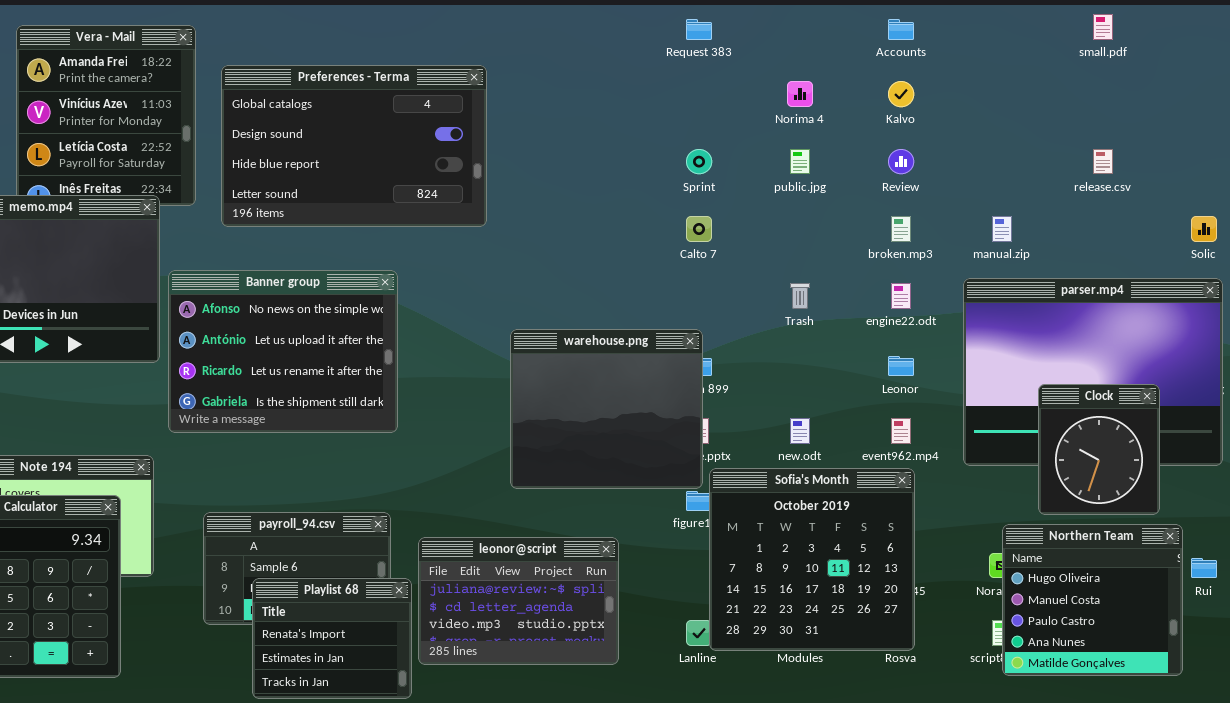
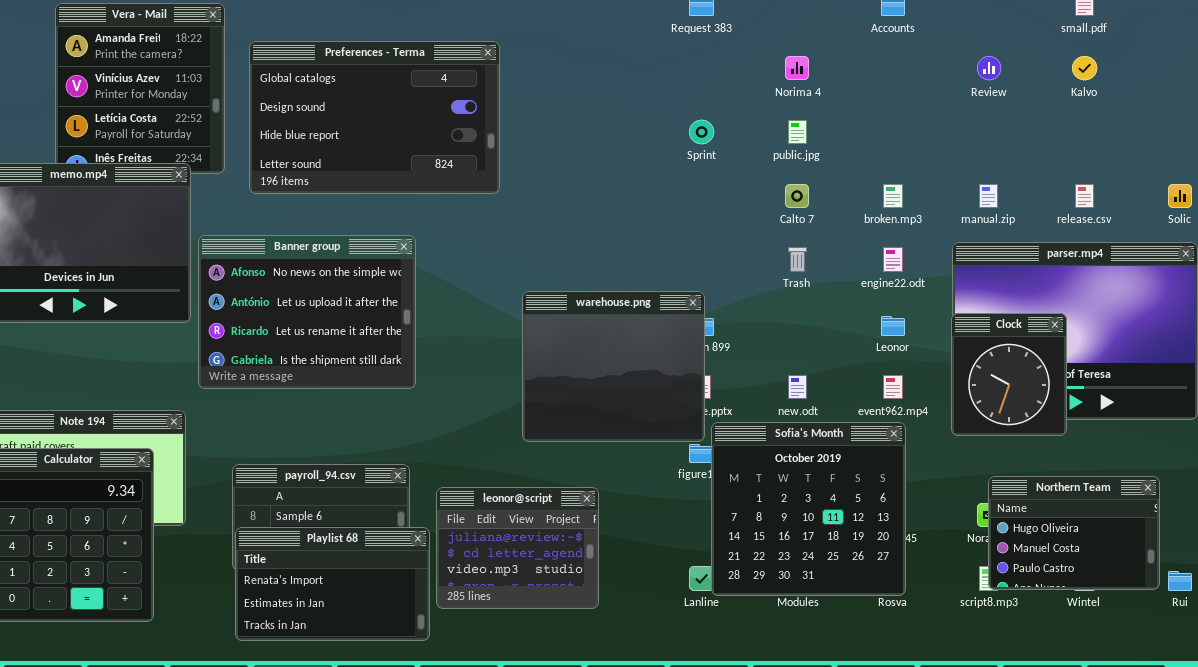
Kalvo: [888,81,914,107] -> [1072,56,1097,80], moved
Review: [888,149,914,174] -> [977,56,1001,80], moved
release.csv: [1093,149,1113,174] -> [1075,184,1094,208], moved
Calto 7: [686,216,712,242] -> [785,184,809,208], moved
Clock: [1038,384,1160,515] -> [951,313,1067,436], moved
Northern Team: [1002,524,1183,676] -> [988,476,1160,590], resized
leonor@script: [418,537,619,665] -> [436,487,599,609], resized
Rui: [1191,558,1217,578] -> [1168,571,1192,591], moved
Playlist 68: [252,578,412,699] -> [235,527,430,641], resized

